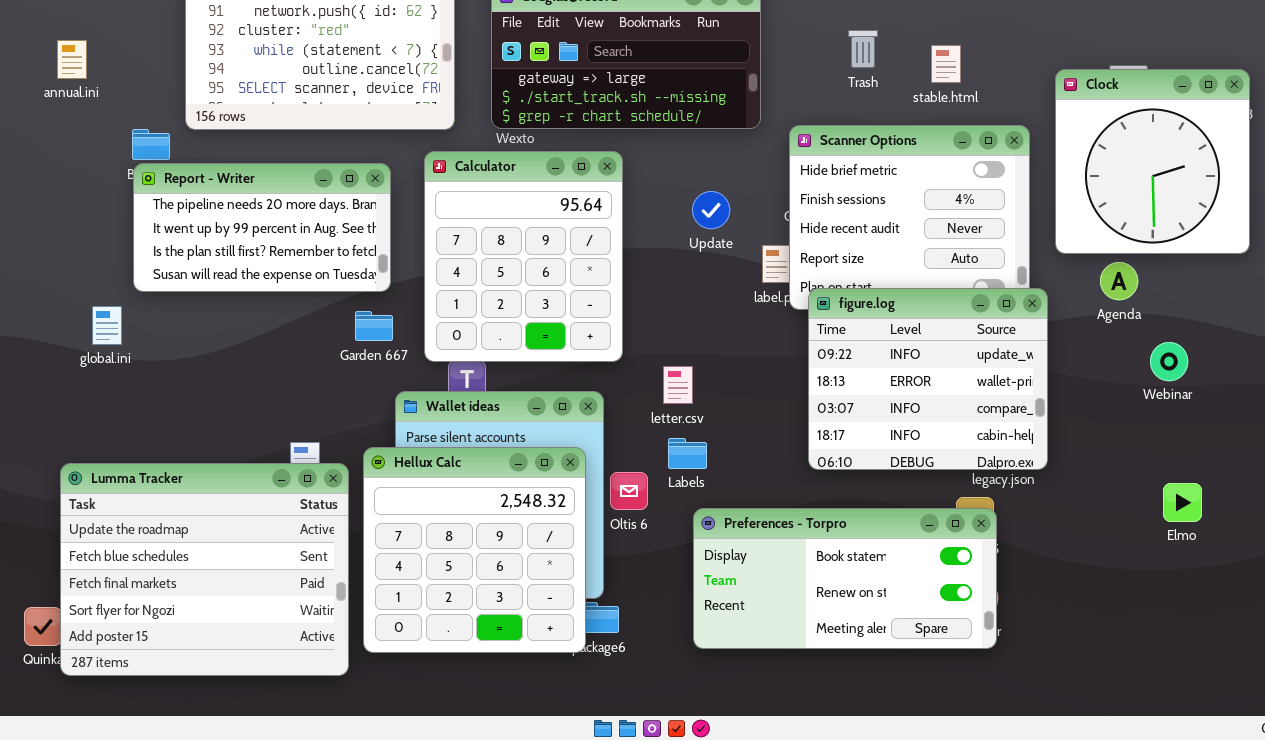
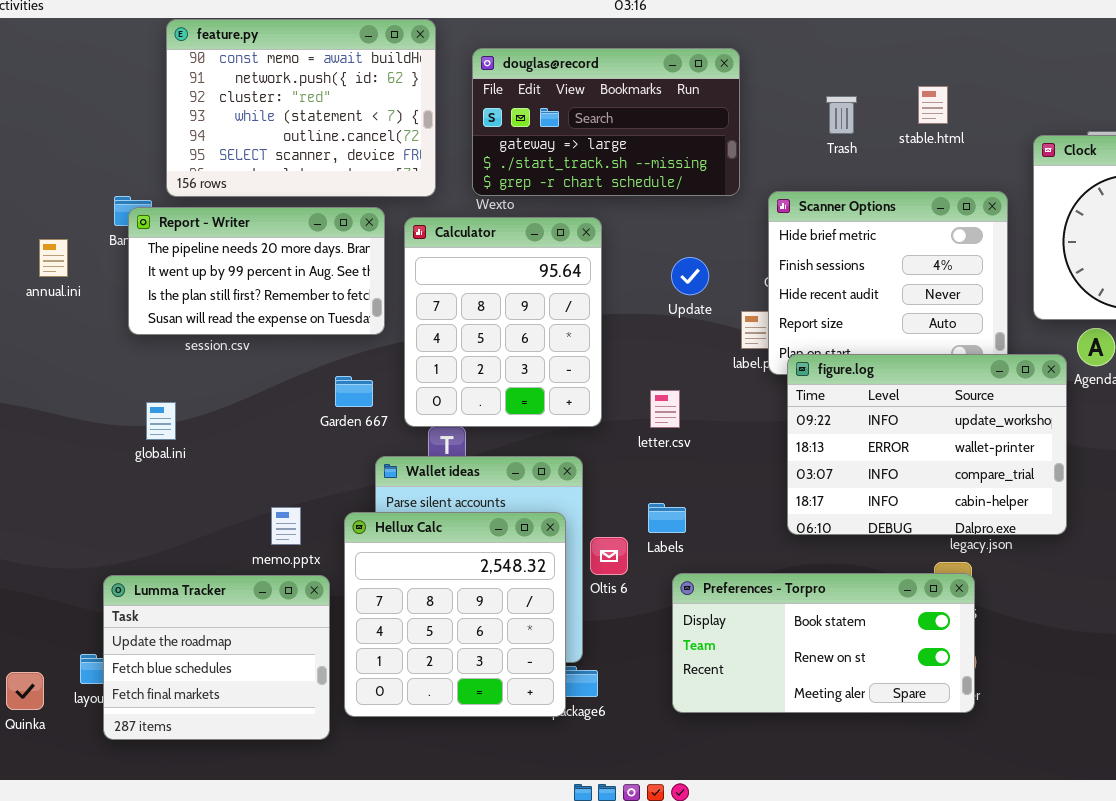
annual.ini: [57,40,87,79] -> [39,239,68,277], moved
stable.html: [931,45,961,83] -> [918,86,948,124], moved
Report - Writer: [133,163,391,292] -> [128,207,385,335], moved
figure.log: [808,288,1048,470] -> [787,354,1067,535], resized
global.ini: [92,306,122,345] -> [146,402,176,440], moved
letter.csv: [663,366,693,404] -> [650,390,680,428], moved
Lumma Tracker: [60,463,349,676] -> [103,575,330,740], resized

